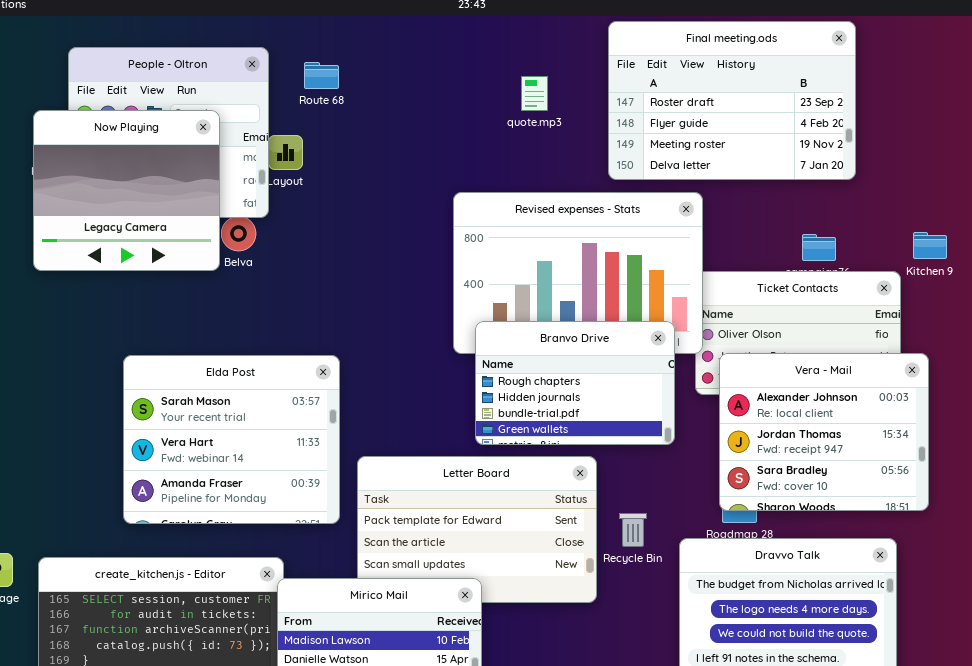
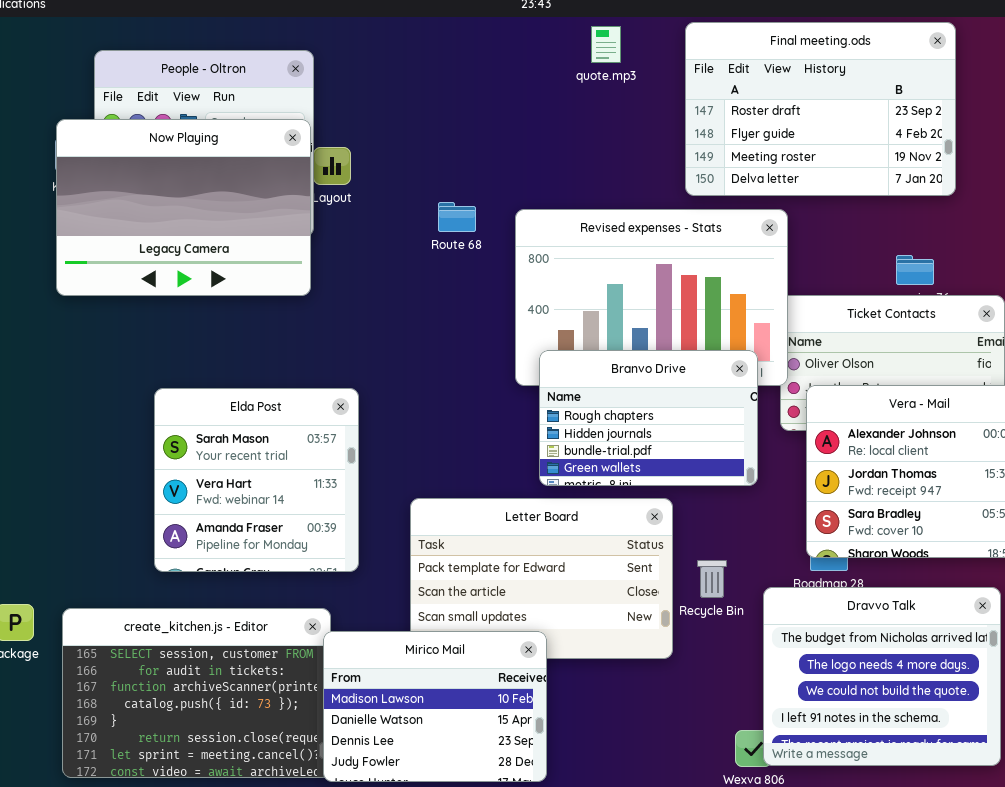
Route 68: [304,62,339,89] -> [438,202,476,232], moved
quote.mp3: [521,76,548,111] -> [591,26,621,63], moved
Now Playing: [33,110,220,271] -> [56,119,311,296], resized
Elda Post: [123,355,340,524] -> [154,388,359,572], resized

